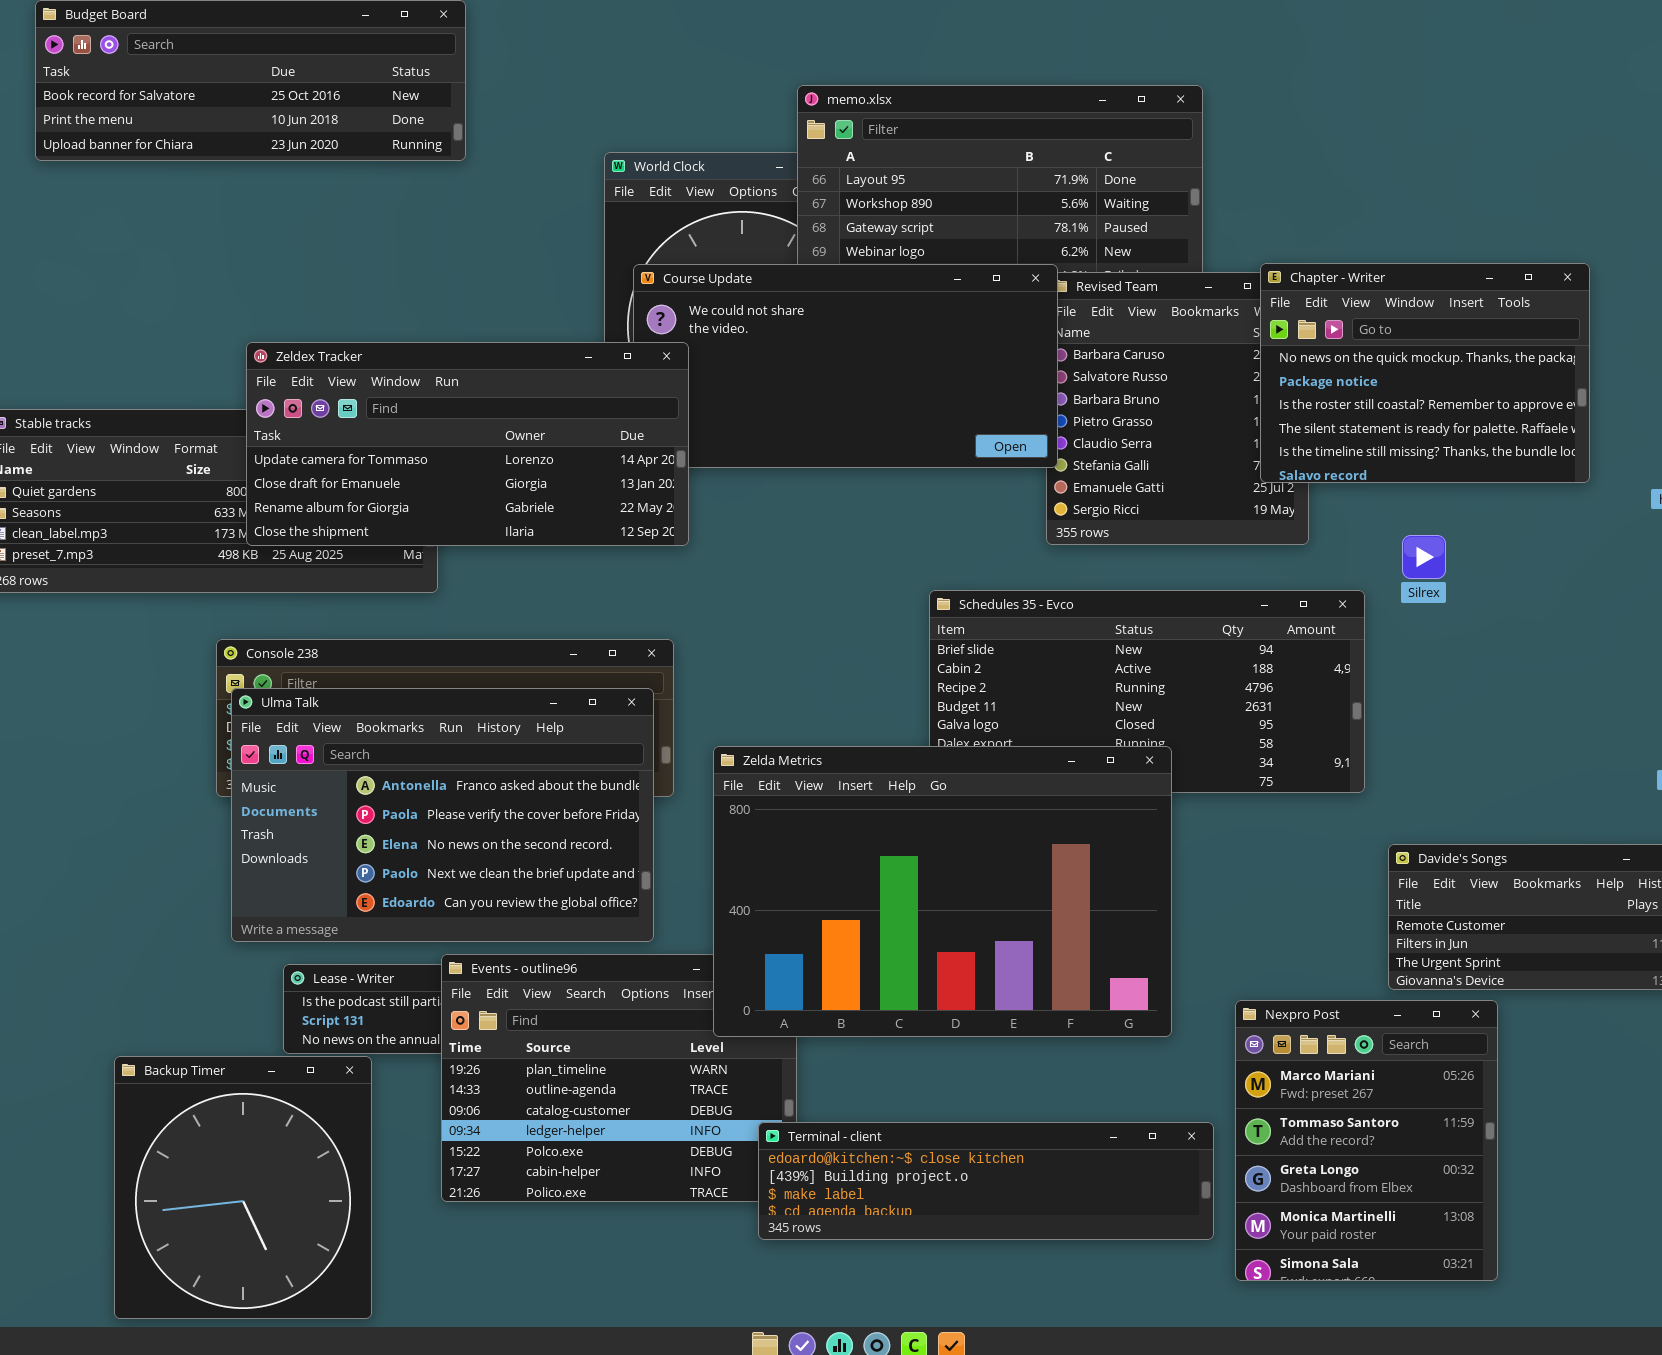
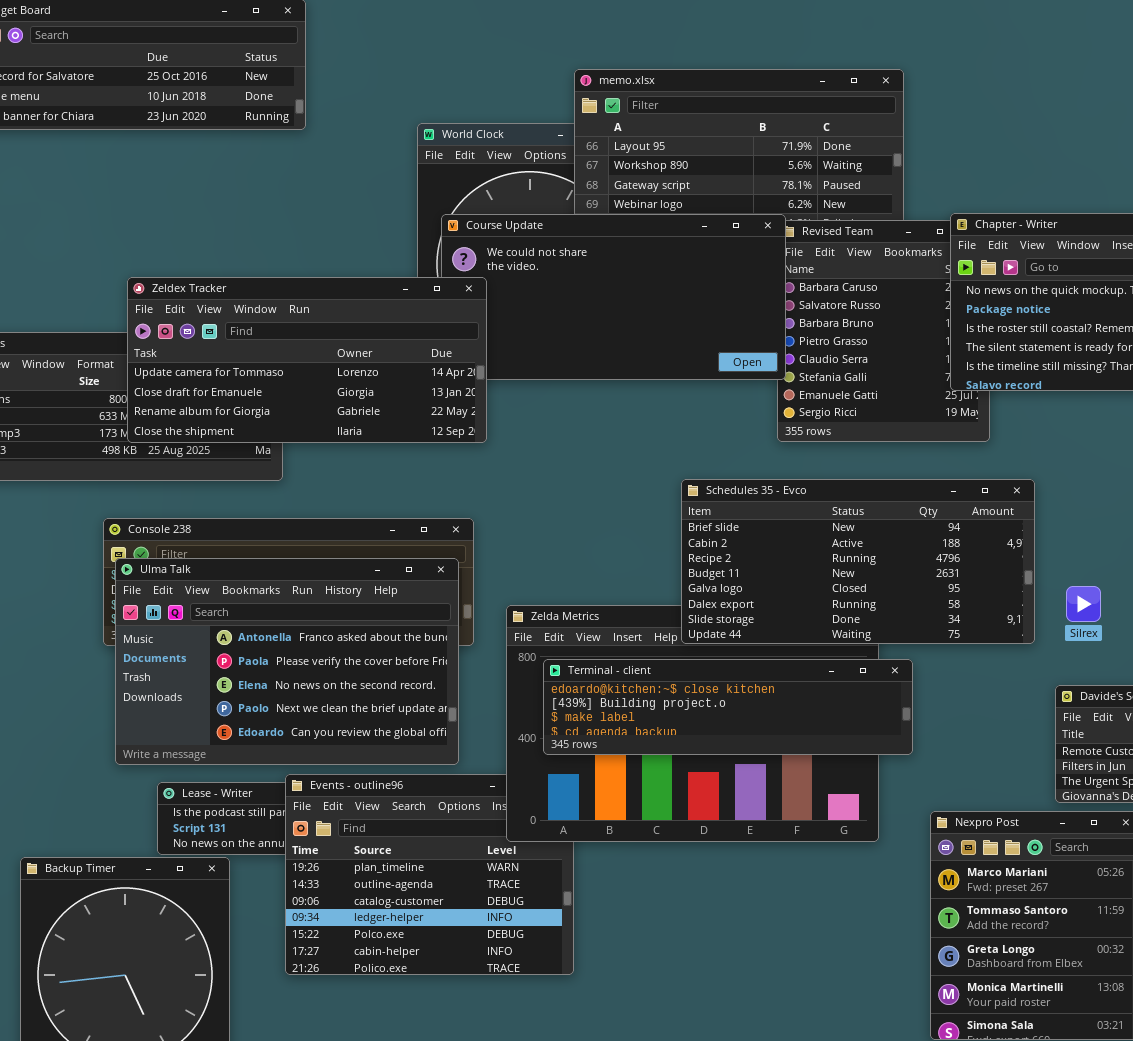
Silrex: [1402,535,1446,579] -> [1066,586,1101,622], moved
Schedules 35 - Evco: [929,590,1365,793] -> [681,479,1035,644], raised
Terminal - client: [758,1122,1214,1240] -> [543,659,913,755], moved

